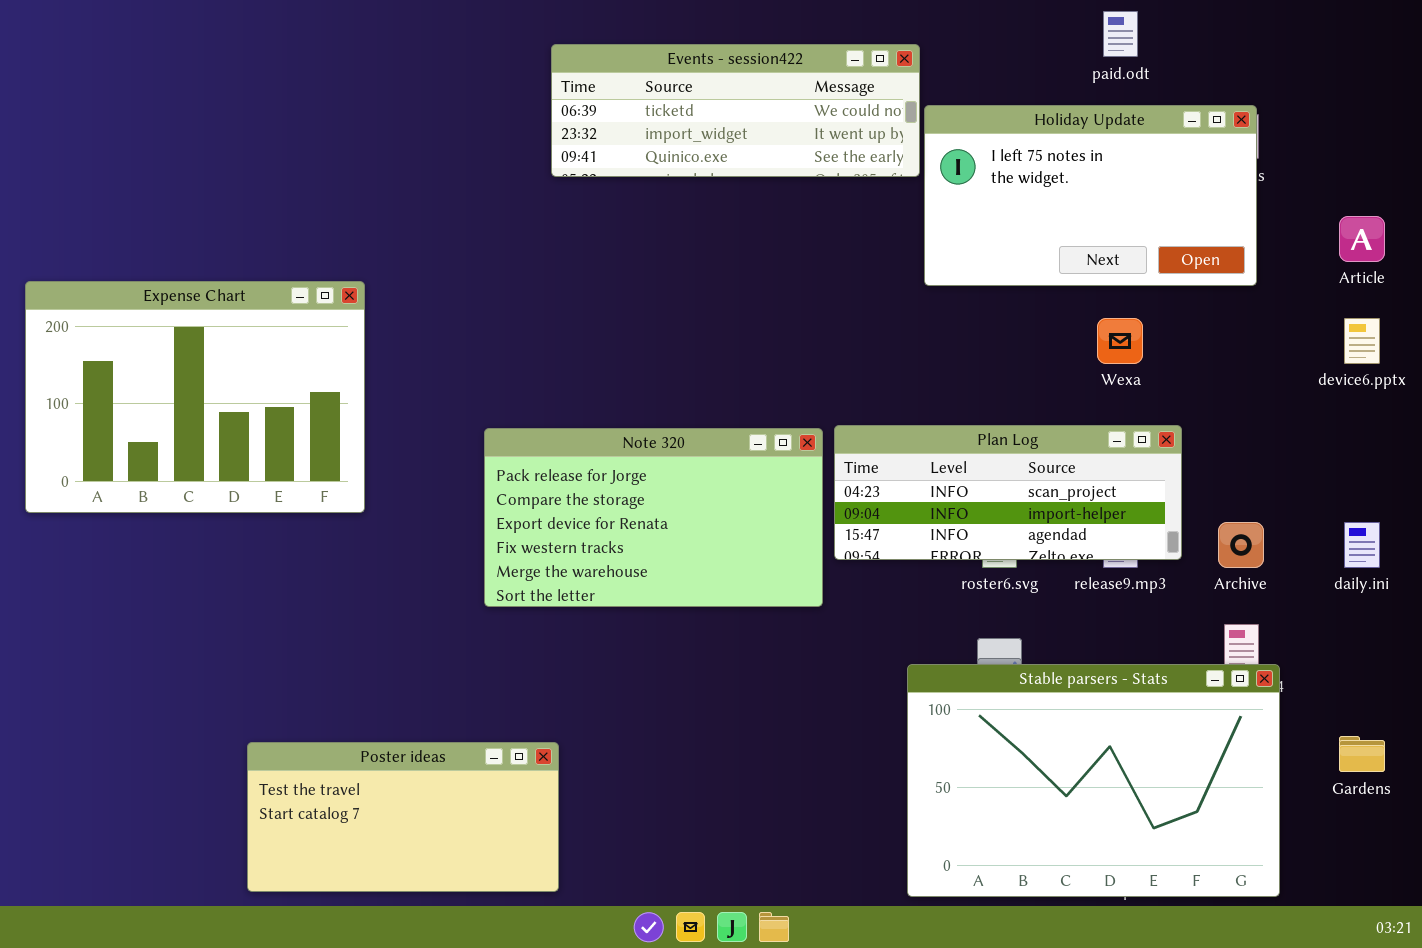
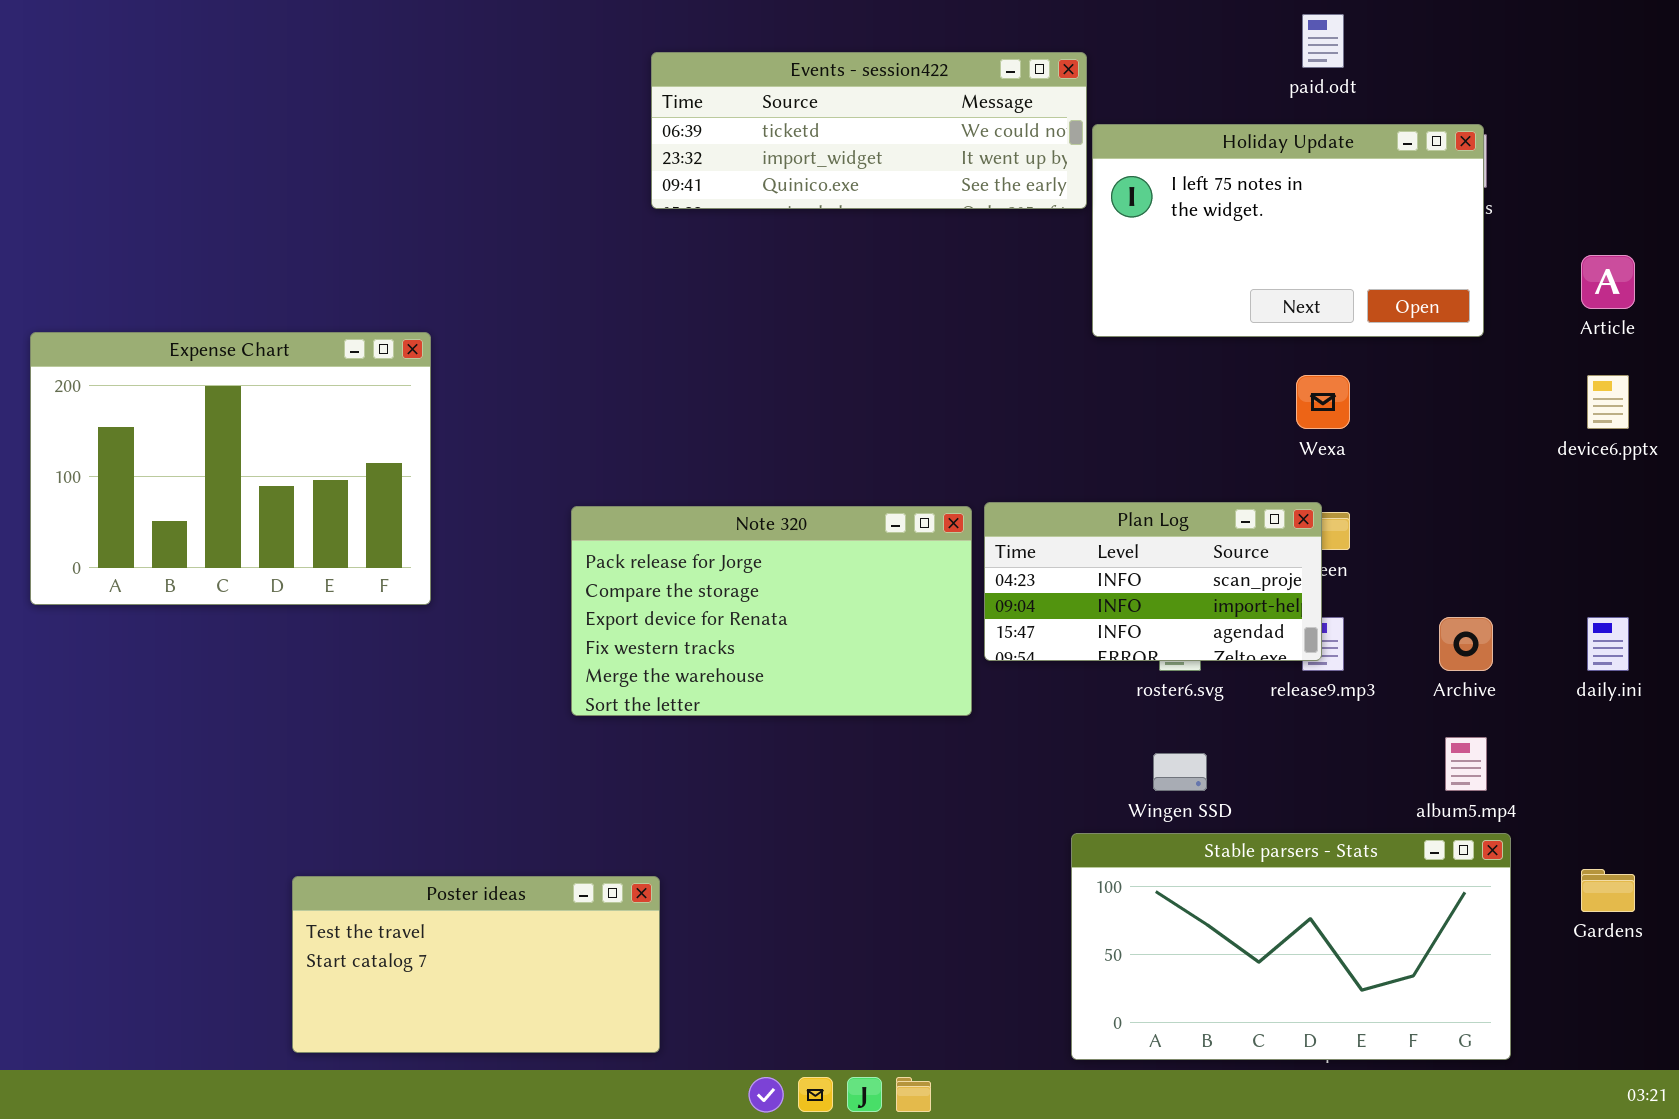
Plan Log: [834,425,1182,560] -> [984,502,1322,661], resized
Stable parsers - Stats: [907,664,1280,897] -> [1071,833,1511,1060], resized

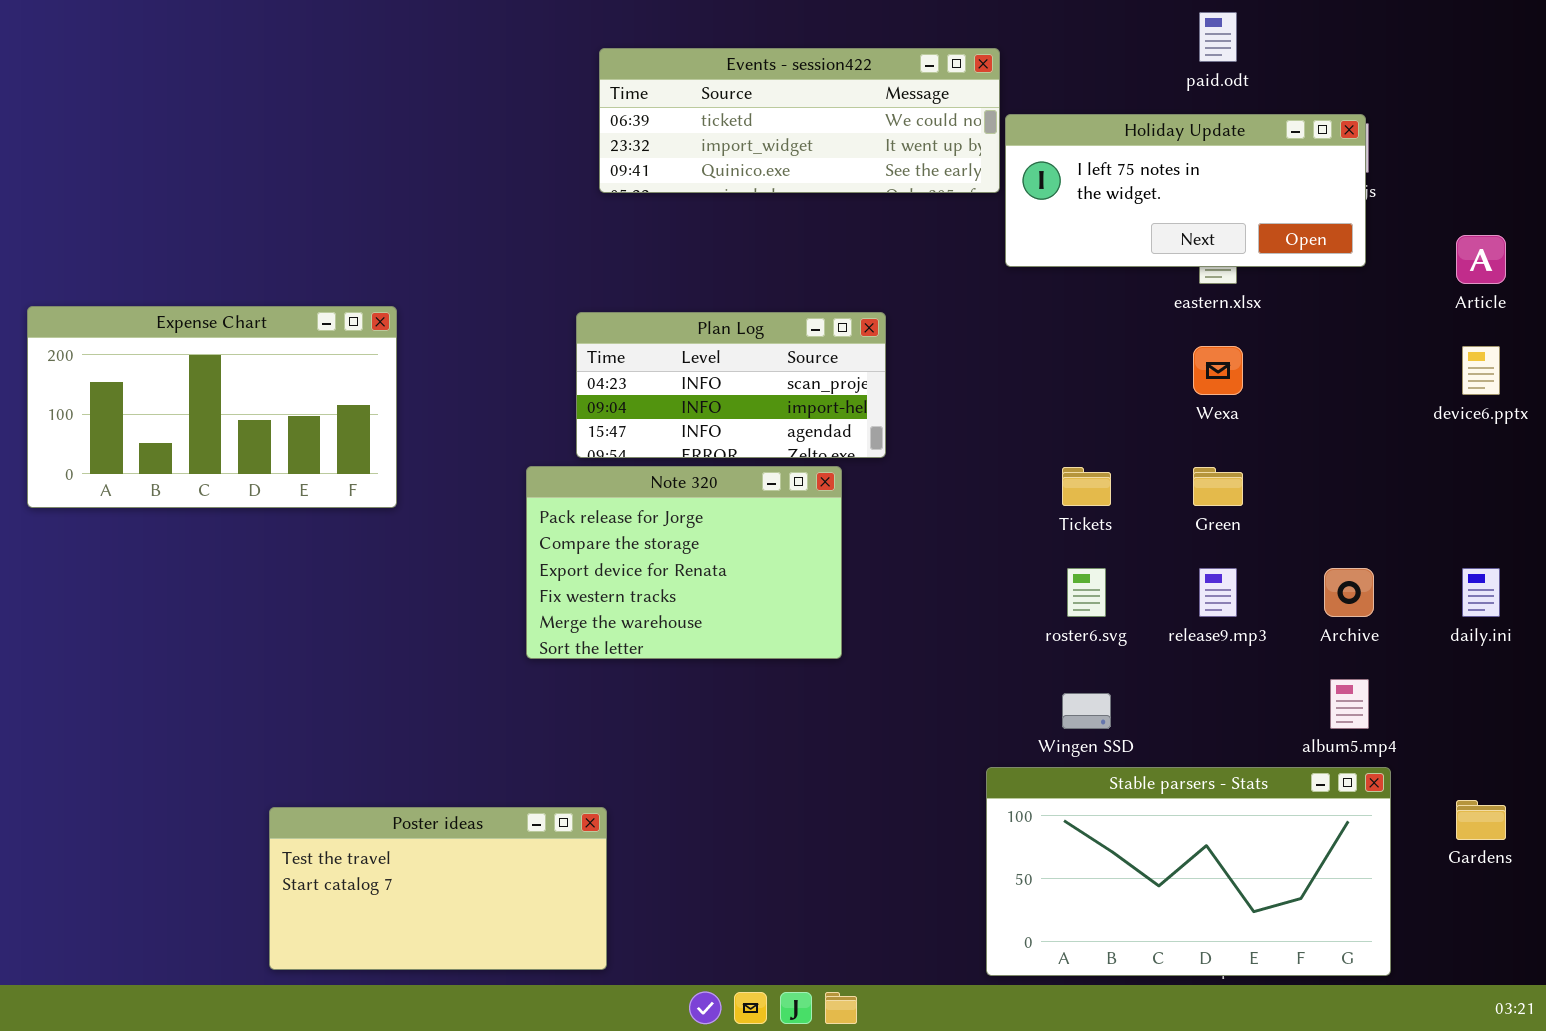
Holiday Update: [1092,124,1484,337] -> [1005,114,1366,267], resized
Expense Chart: [30,332,431,605] -> [27,306,397,508], resized
Plan Log: [984,502,1322,661] -> [576,312,886,458], moved
Note 320: [571,506,972,716] -> [526,466,842,659], resized

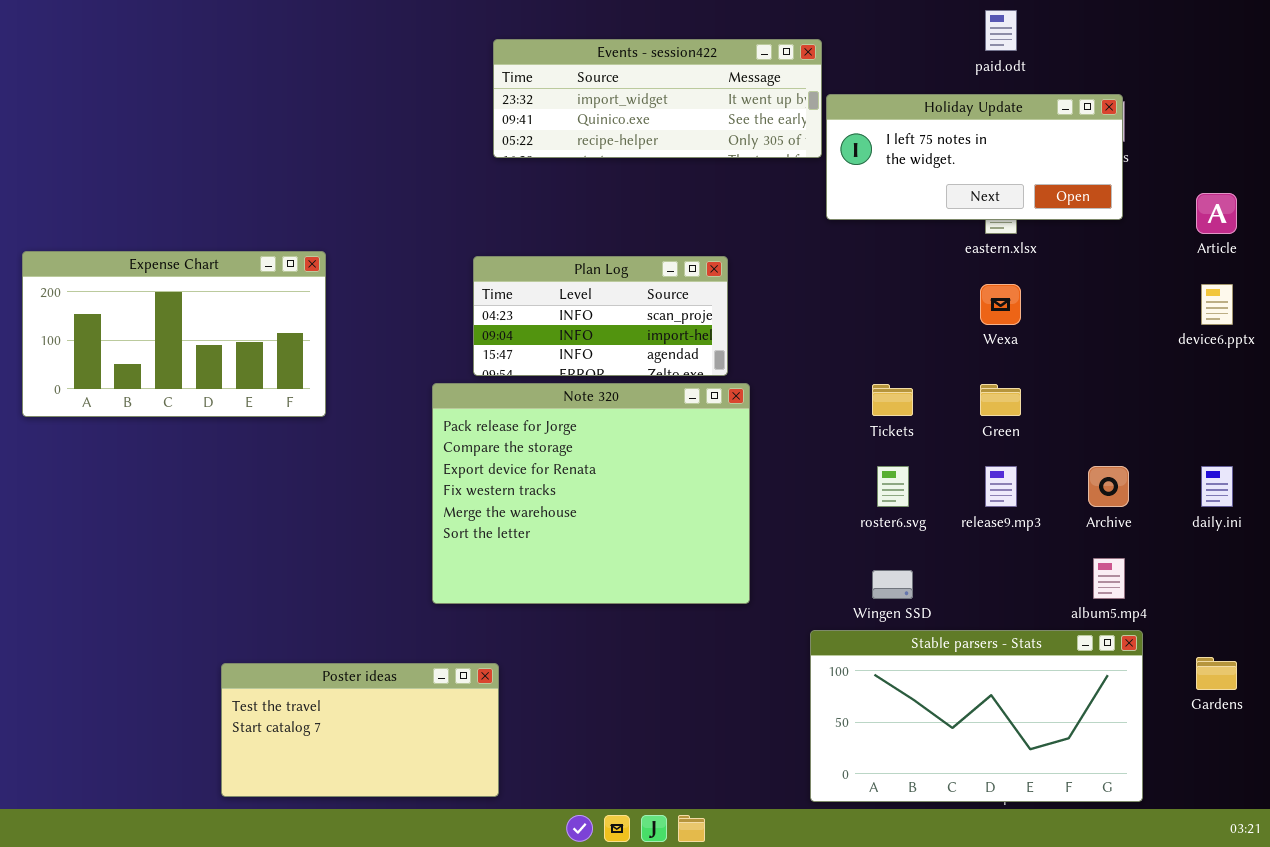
Events - session422: [599,48,1000,193] -> [493,39,822,158], scrolled down 1 row
Note 320: [526,466,842,659] -> [432,383,750,604], resized

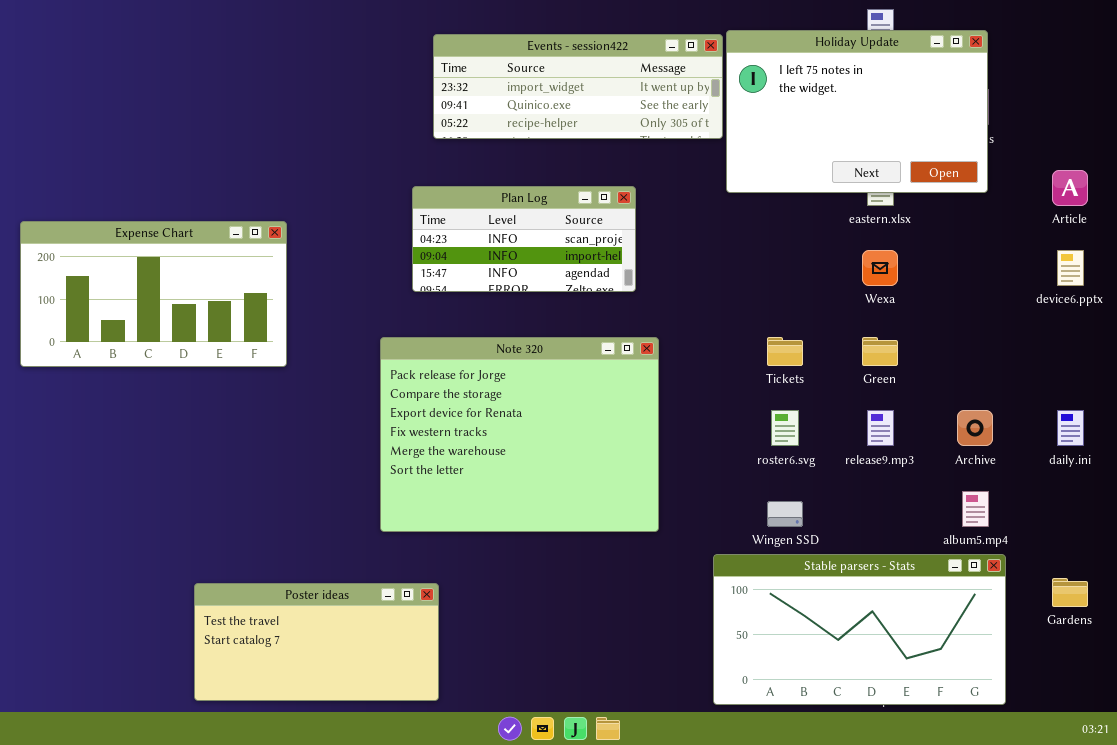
Holiday Update: [826,94,1123,220] -> [726,30,988,193], resized
Plan Log: [473,256,728,376] -> [412,186,636,292], moved

